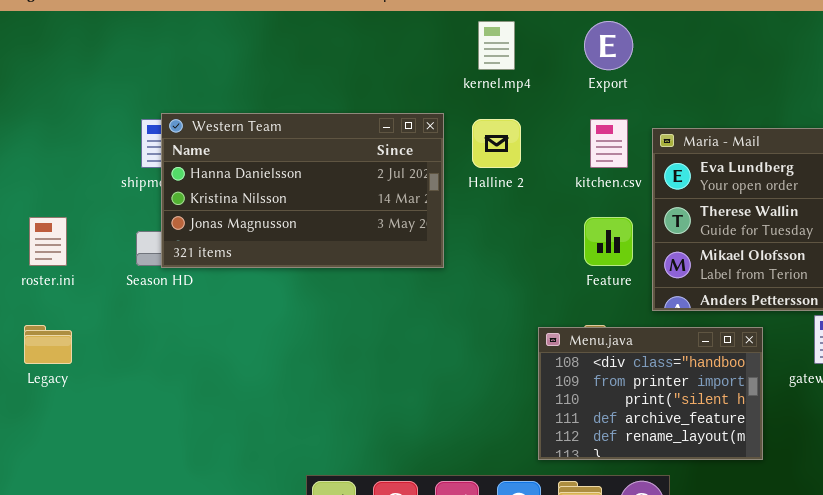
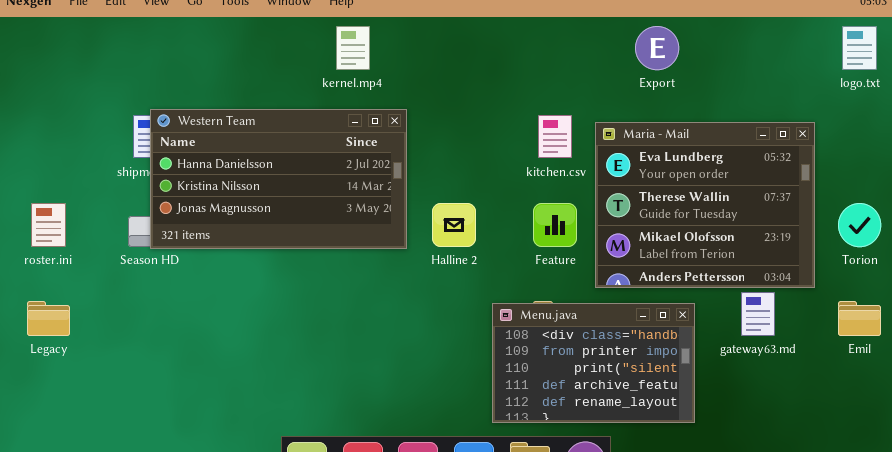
kernel.mp4: [478,21,515,70] -> [336,26,370,70], moved
Export: [584,21,633,70] -> [635,26,679,70], moved
Halline 2: [472,119,521,168] -> [432,203,476,247], moved

